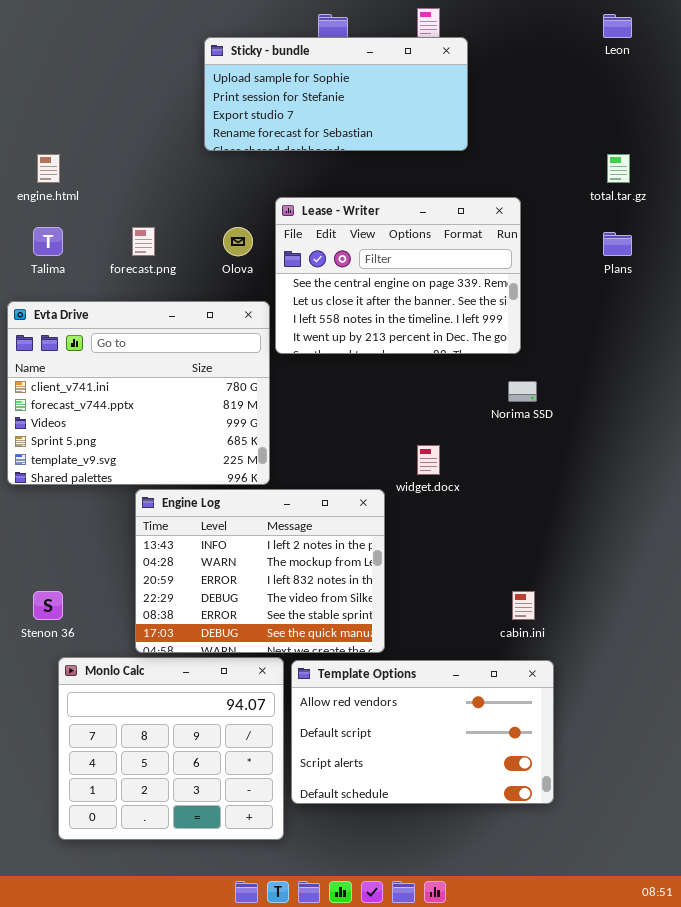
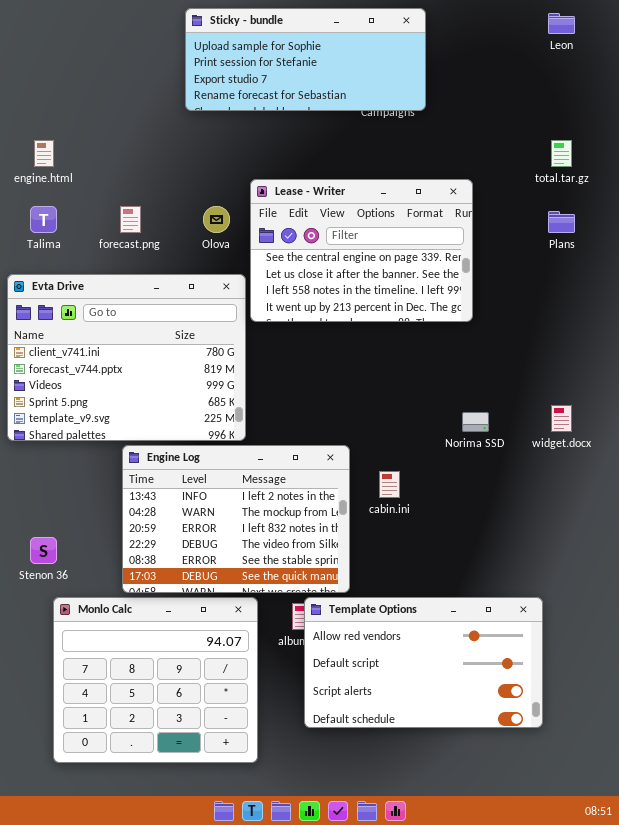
Sticky - bundle: [204,37,468,151] -> [185,8,426,111], moved
Norima SSD: [508,381,537,402] -> [462,412,489,432], moved
widget.docx: [417,445,440,475] -> [551,405,572,432], moved
cabin.ini: [512,591,535,620] -> [379,471,400,498], moved
Template Options: [291,660,554,804] -> [304,597,543,728], moved

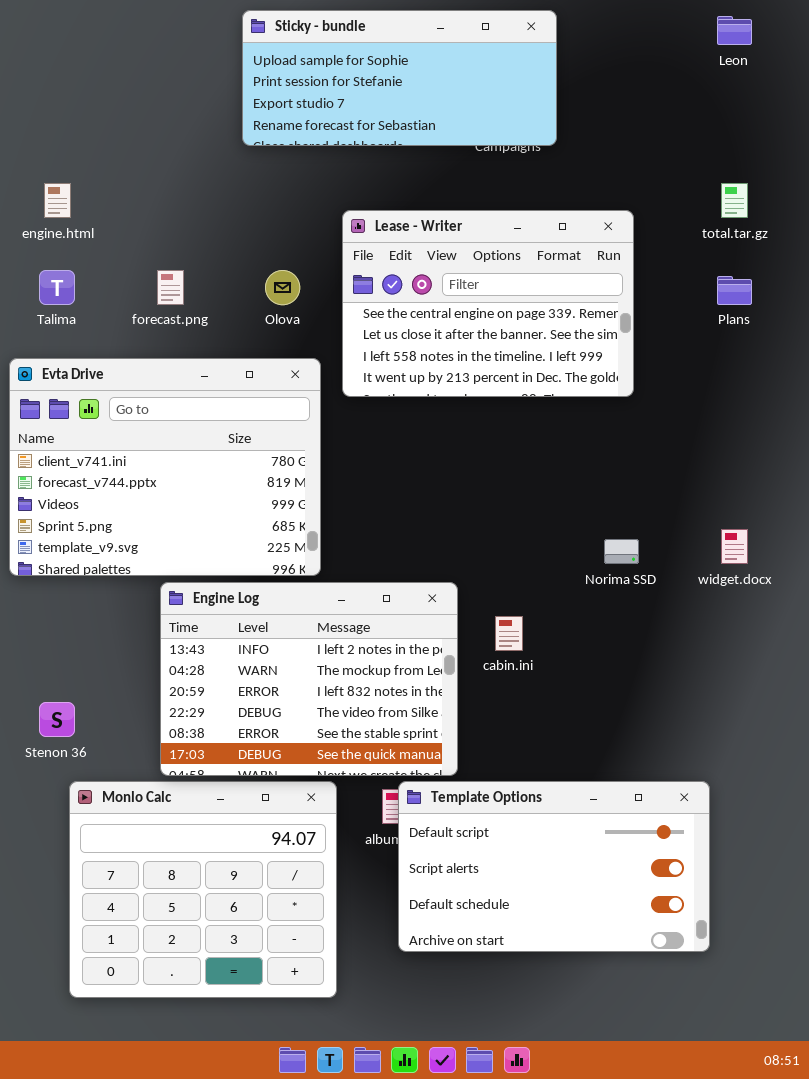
Lease - Writer: [250,179,473,322] -> [342,210,634,397], moved
Template Options: [304,597,543,728] -> [398,781,710,952], scrolled down 1 row

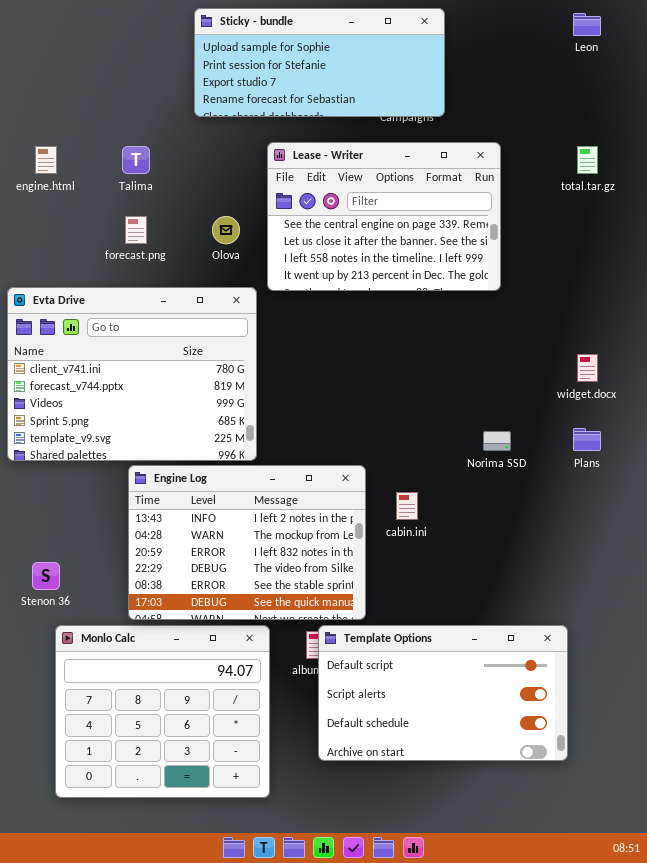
Lease - Writer: [342,210,634,397] -> [267,142,501,291], moved
Talima: [39,270,75,305] -> [122,146,150,174], moved
Plans: [717,276,752,305] -> [573,428,601,451], moved
widget.docx: [721,529,748,564] -> [577,354,598,382], moved

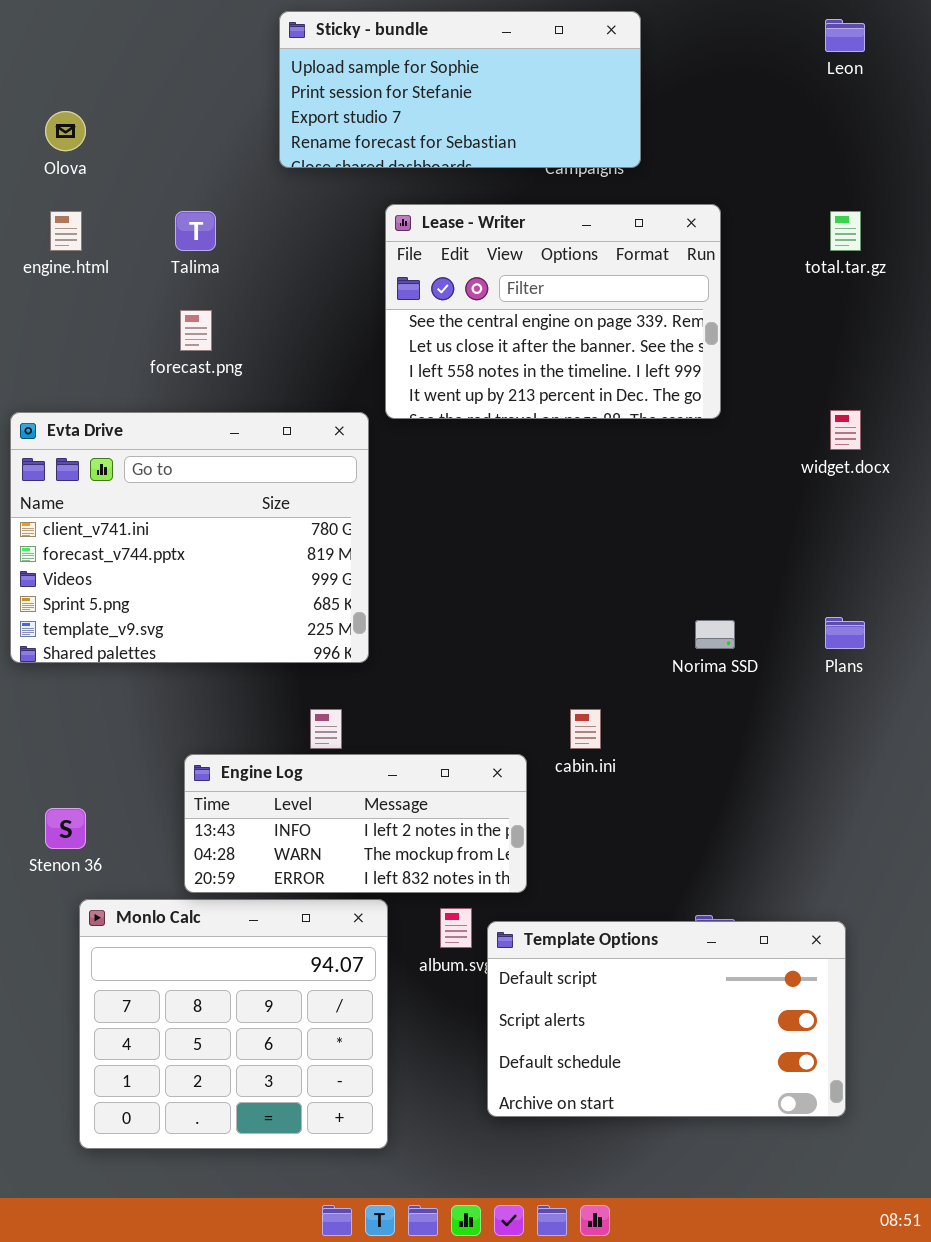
Olova: [212,216,240,244] -> [45,111,86,151], moved
widget.docx: [577,354,598,382] -> [830,410,861,450], moved
Engine Log: [128,465,366,620] -> [184,754,527,893], resized
Template Options: [318,625,568,761] -> [487,921,846,1117], moved

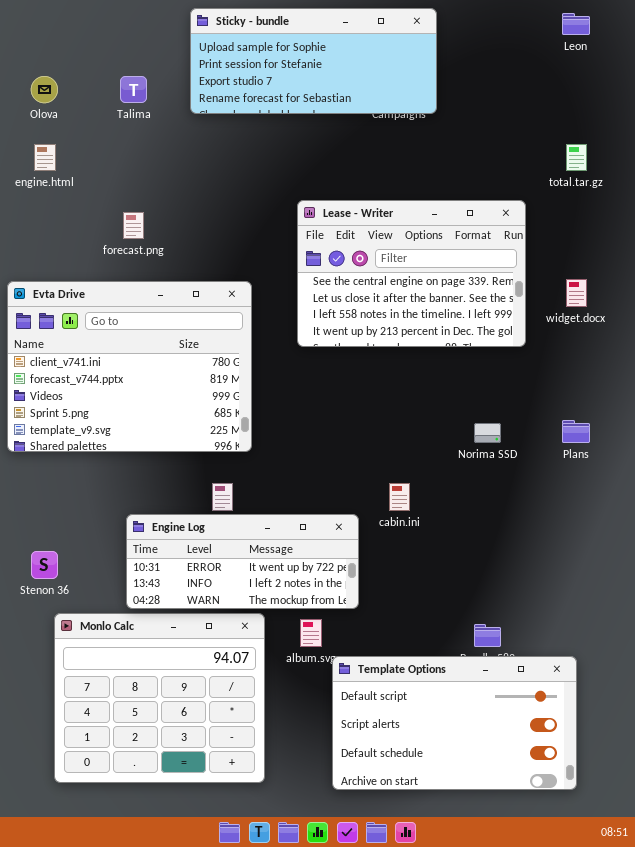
Lease - Writer: [385,204,721,419] -> [297,200,526,347], moved
Talima: [175,211,216,251] -> [120,76,147,103], moved
Engine Log: [184,754,527,893] -> [126,514,359,609], scrolled up 1 row
Template Options: [487,921,846,1117] -> [332,656,577,790], moved

